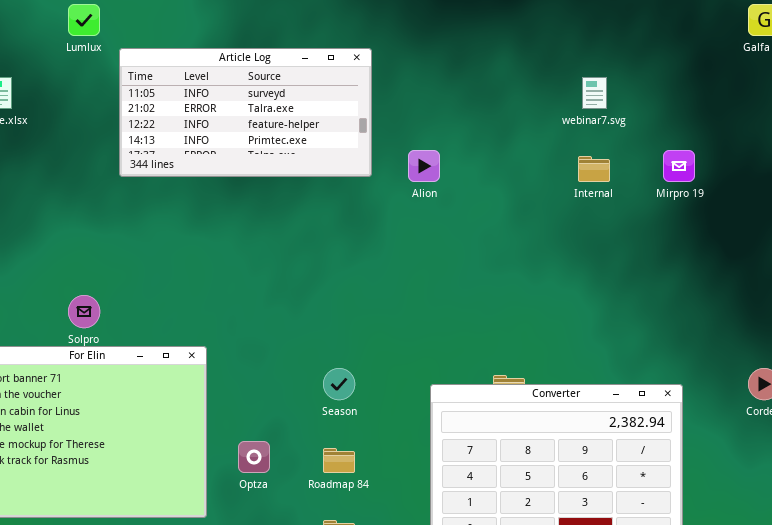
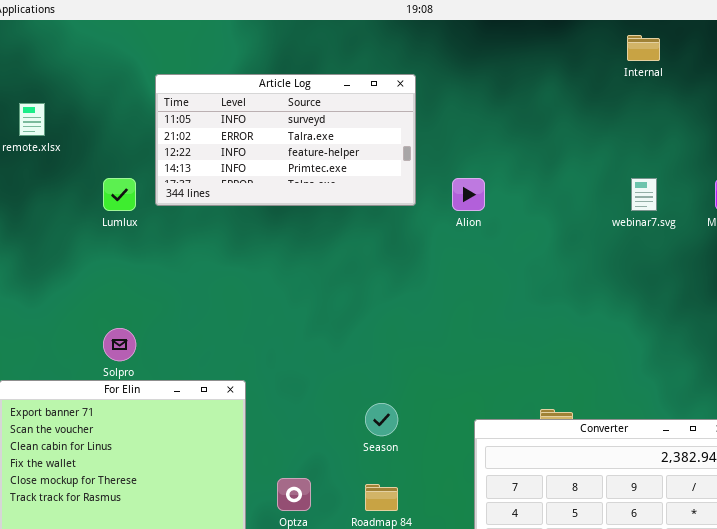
Lumlux: [68,4,100,36] -> [103,178,136,211], moved
webinar7.svg: [582,77,607,109] -> [631,178,657,211], moved
Internal: [578,156,610,182] -> [627,35,660,61], moved

